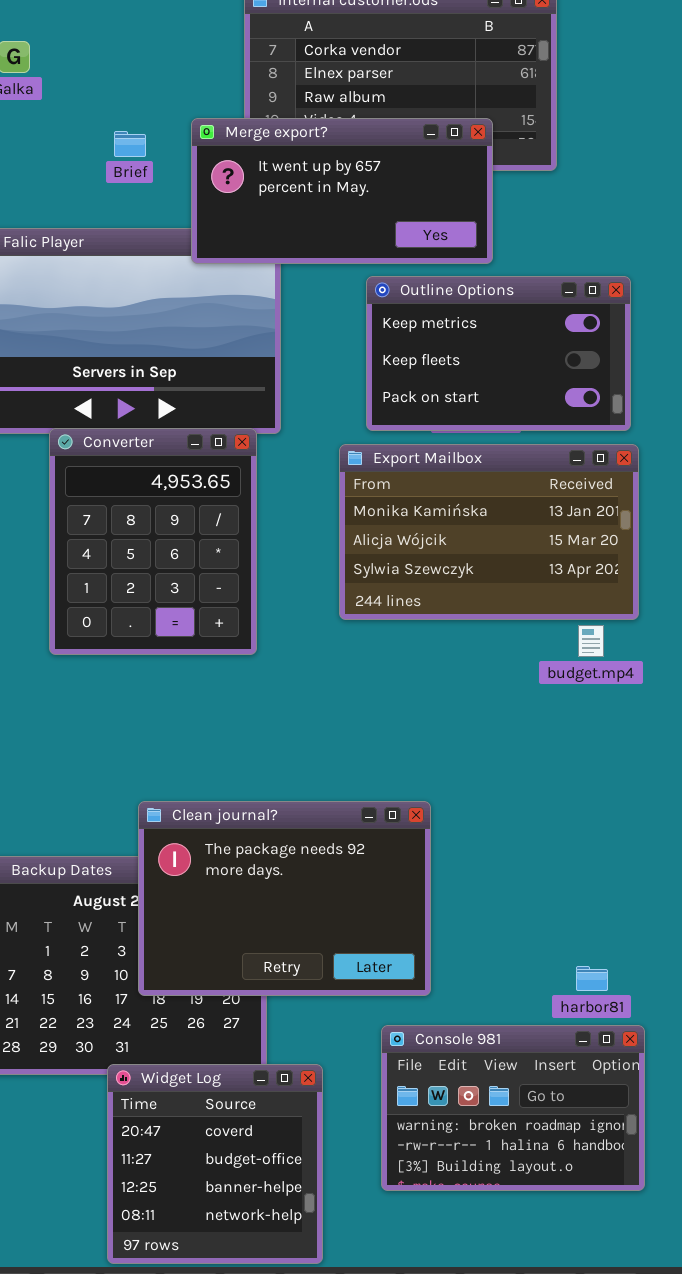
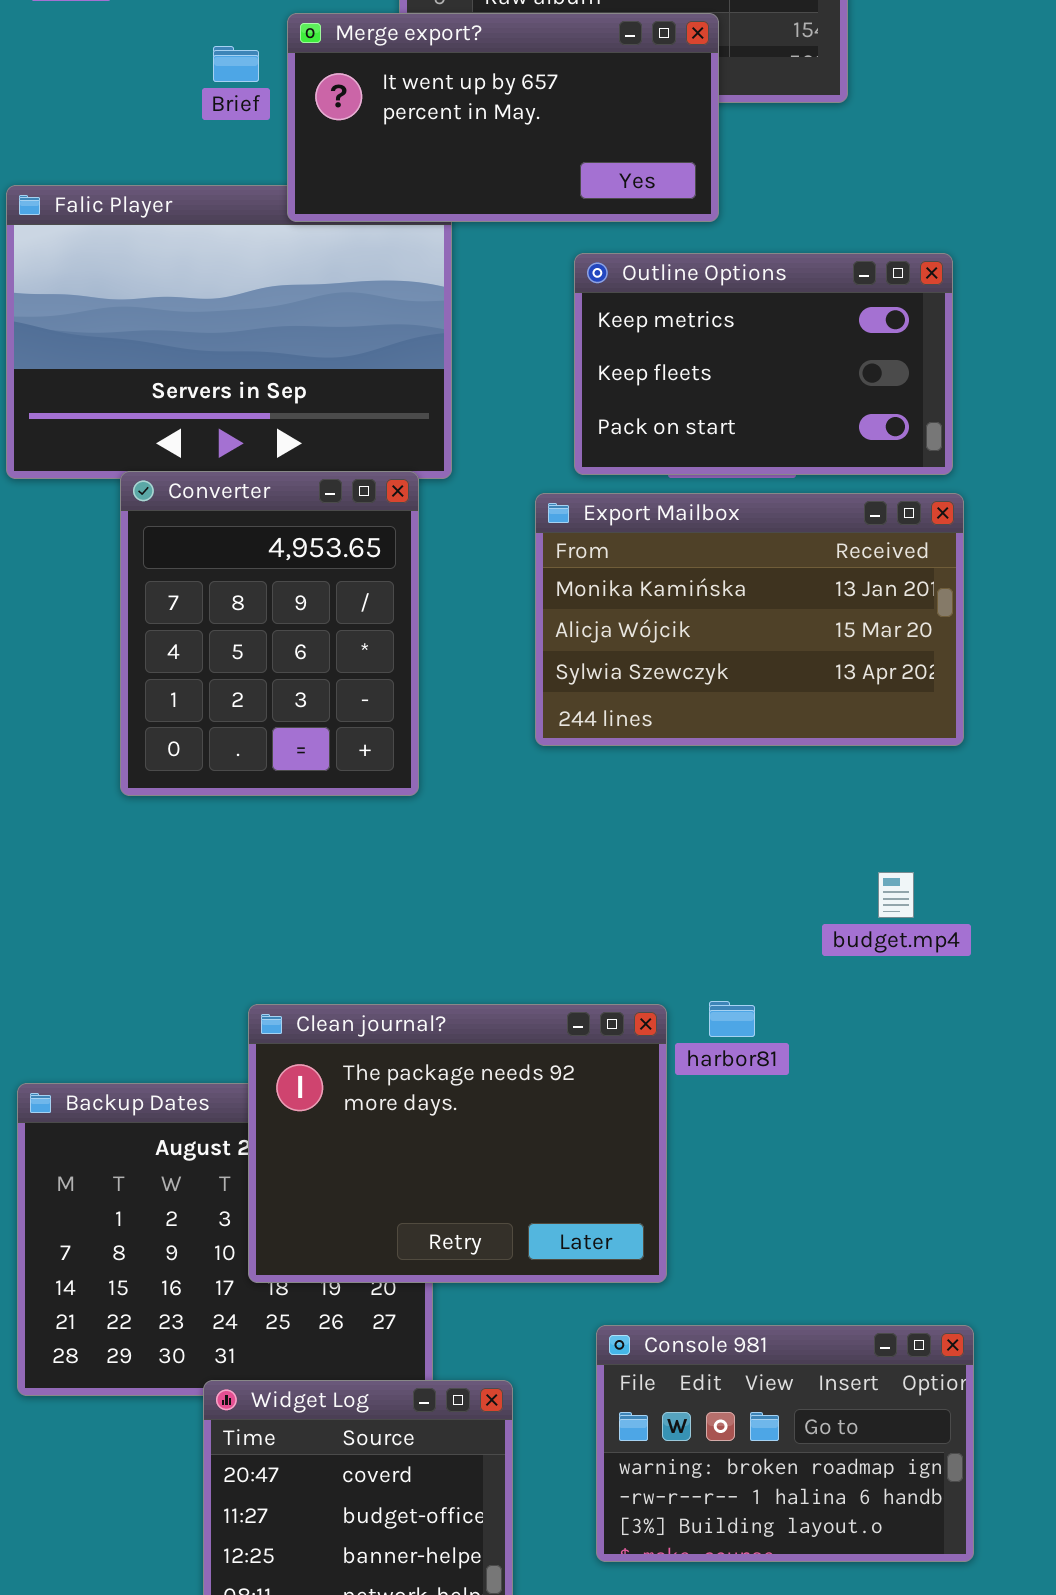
Merge export?: [191,118,493,264] -> [287,13,719,222], moved
budget.mp4: [578,625,604,657] -> [878,872,914,918], moved
harbor81: [576,966,608,991] -> [709,1001,755,1037], moved

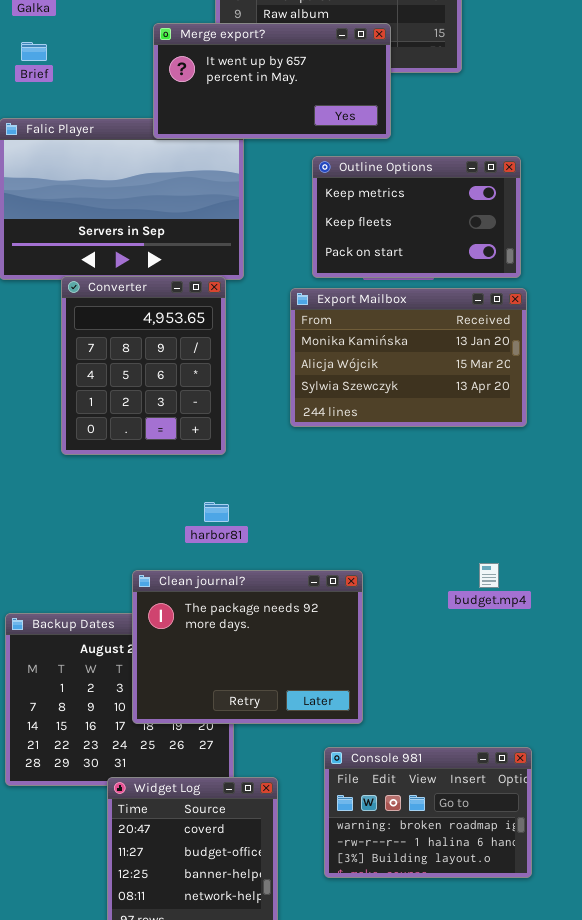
Brief: [213,46,259,82] -> [21,42,47,61], moved
budget.mp4: [878,872,914,918] -> [479,563,499,588], moved
harbor81: [709,1001,755,1037] -> [204,502,229,522], moved

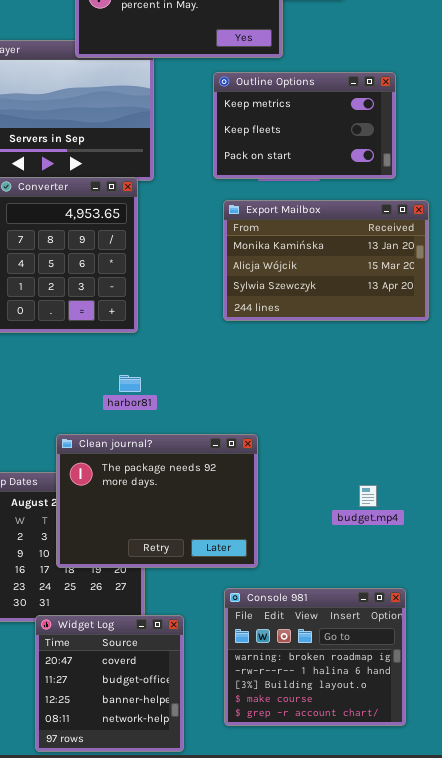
Export Mailbox: [290,288,527,427] -> [223,200,429,321], moved
budget.mp4: [479,563,499,588] -> [359,485,377,507], moved
Console 981: [324,747,532,878] -> [224,588,406,726], resized

